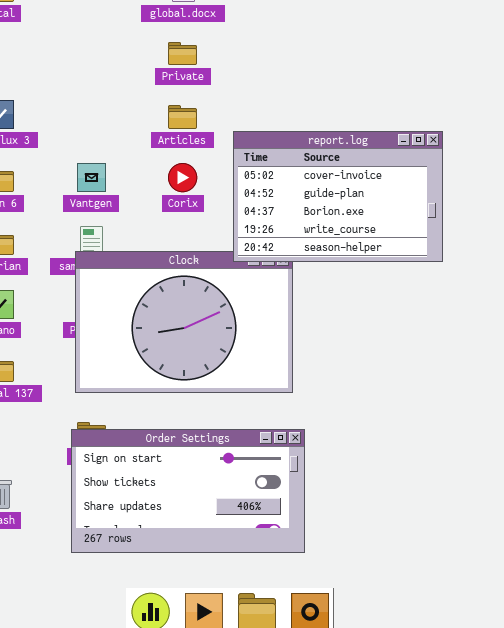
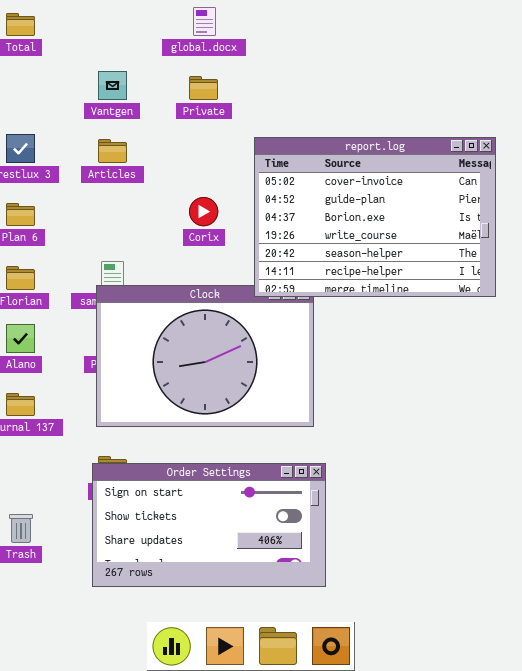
Articles: [168,105,197,129] -> [98,139,127,163], moved
report.log: [233,131,443,262] -> [254,137,496,297], resized
Vantgen: [77,163,106,192] -> [98,71,127,100], moved

